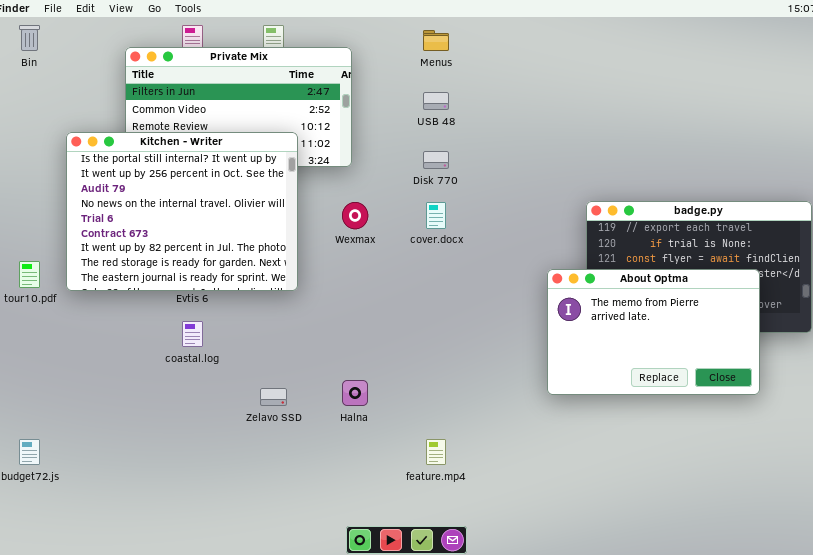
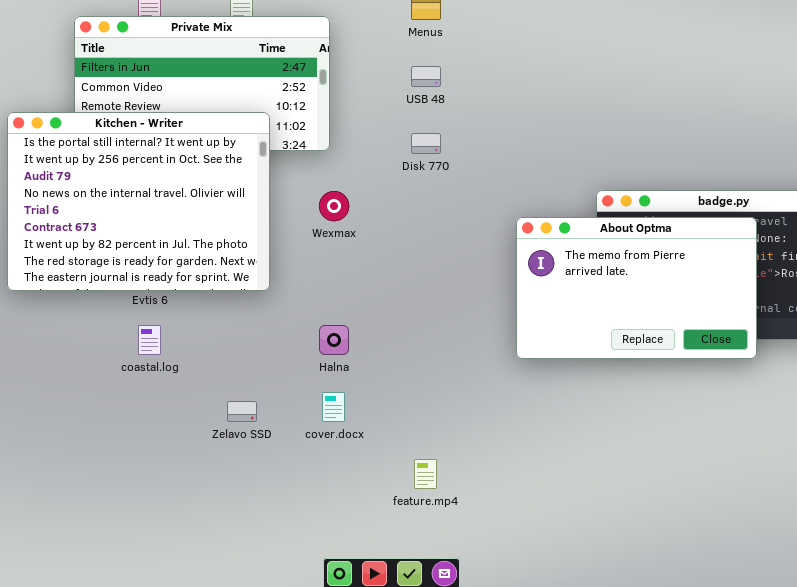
cover.docx: [426,202,446,229] -> [322,392,345,422], moved
About Optma: [547,269,760,395] -> [516,217,757,359], moved
Halna: [342,380,368,406] -> [319,325,349,355], moved

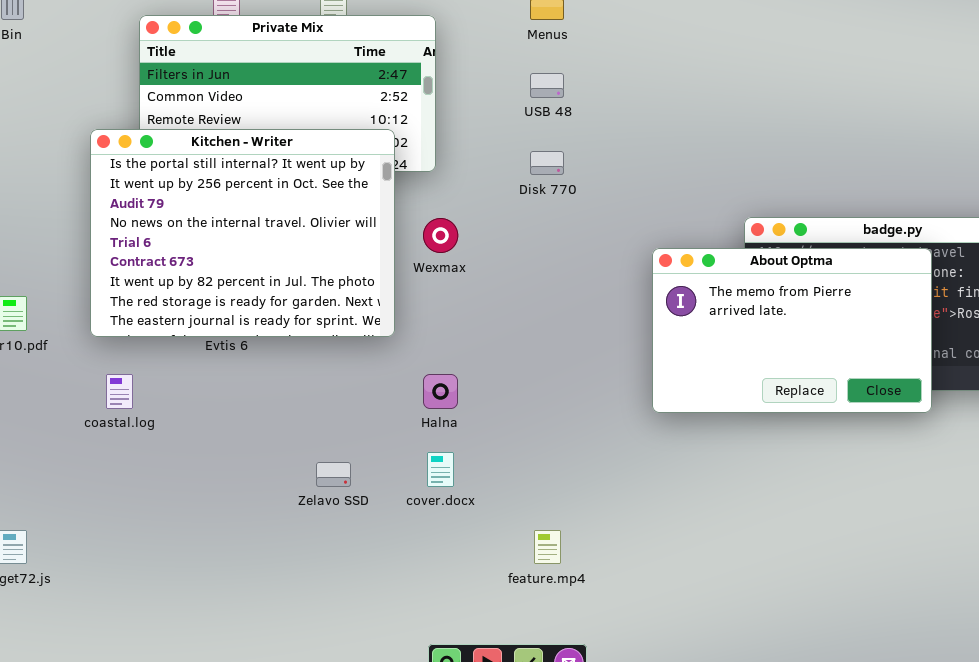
Kitchen - Writer: [7,112,270,291] -> [90,129,395,337], moved
coastal.log: [138,325,161,355] -> [106,374,133,409], moved

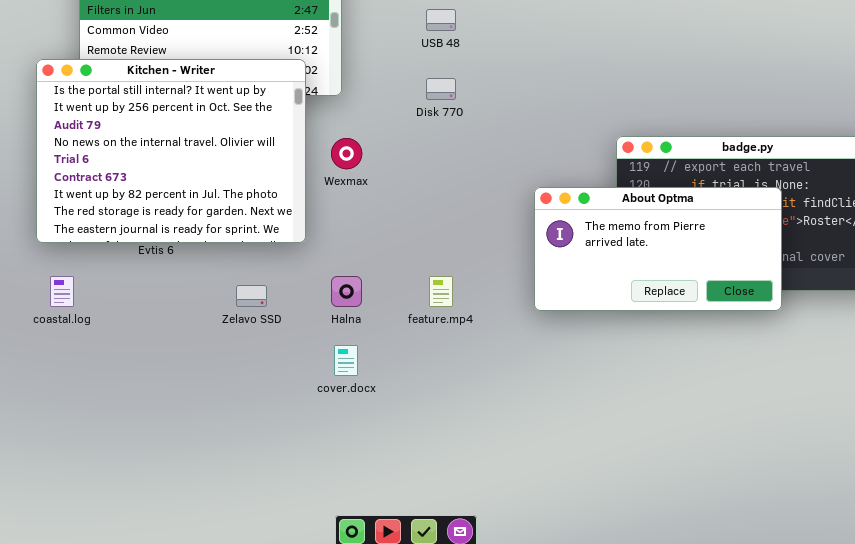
About Optma: [652,248,932,413] -> [534,187,782,311], resized
Zelavo SSD: [316,462,351,487] -> [236,285,267,307], moved
feature.mp4: [534,530,561,564] -> [429,276,453,307], moved

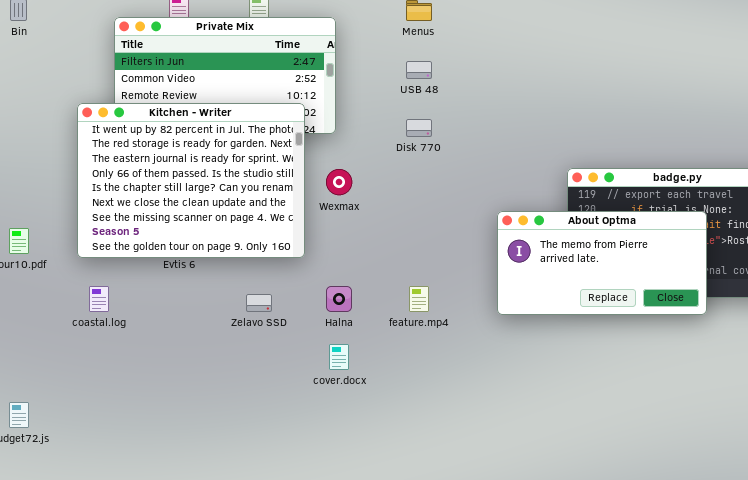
Kitchen - Writer: [36,59,306,243] -> [77,103,305,258], scrolled down 6 rows

